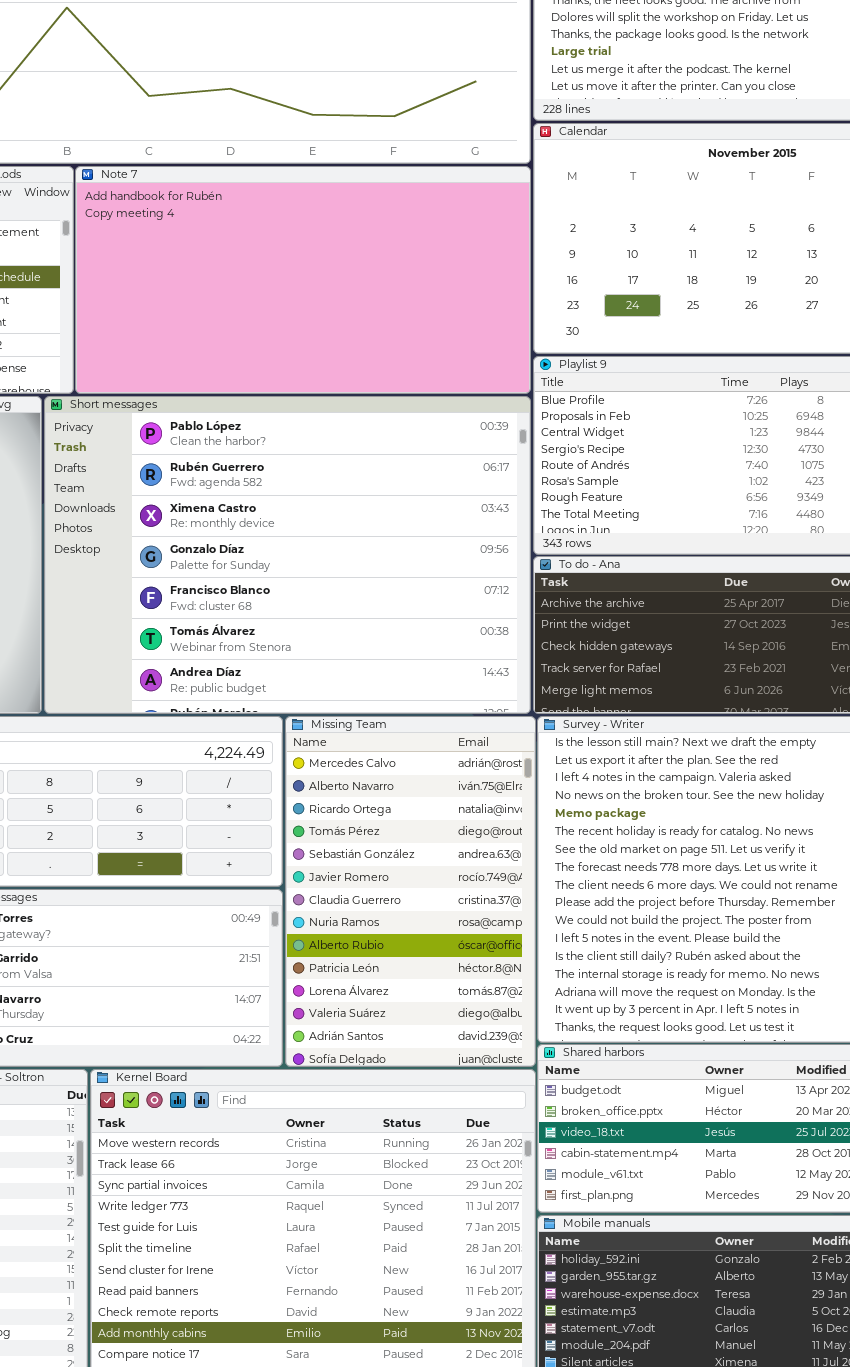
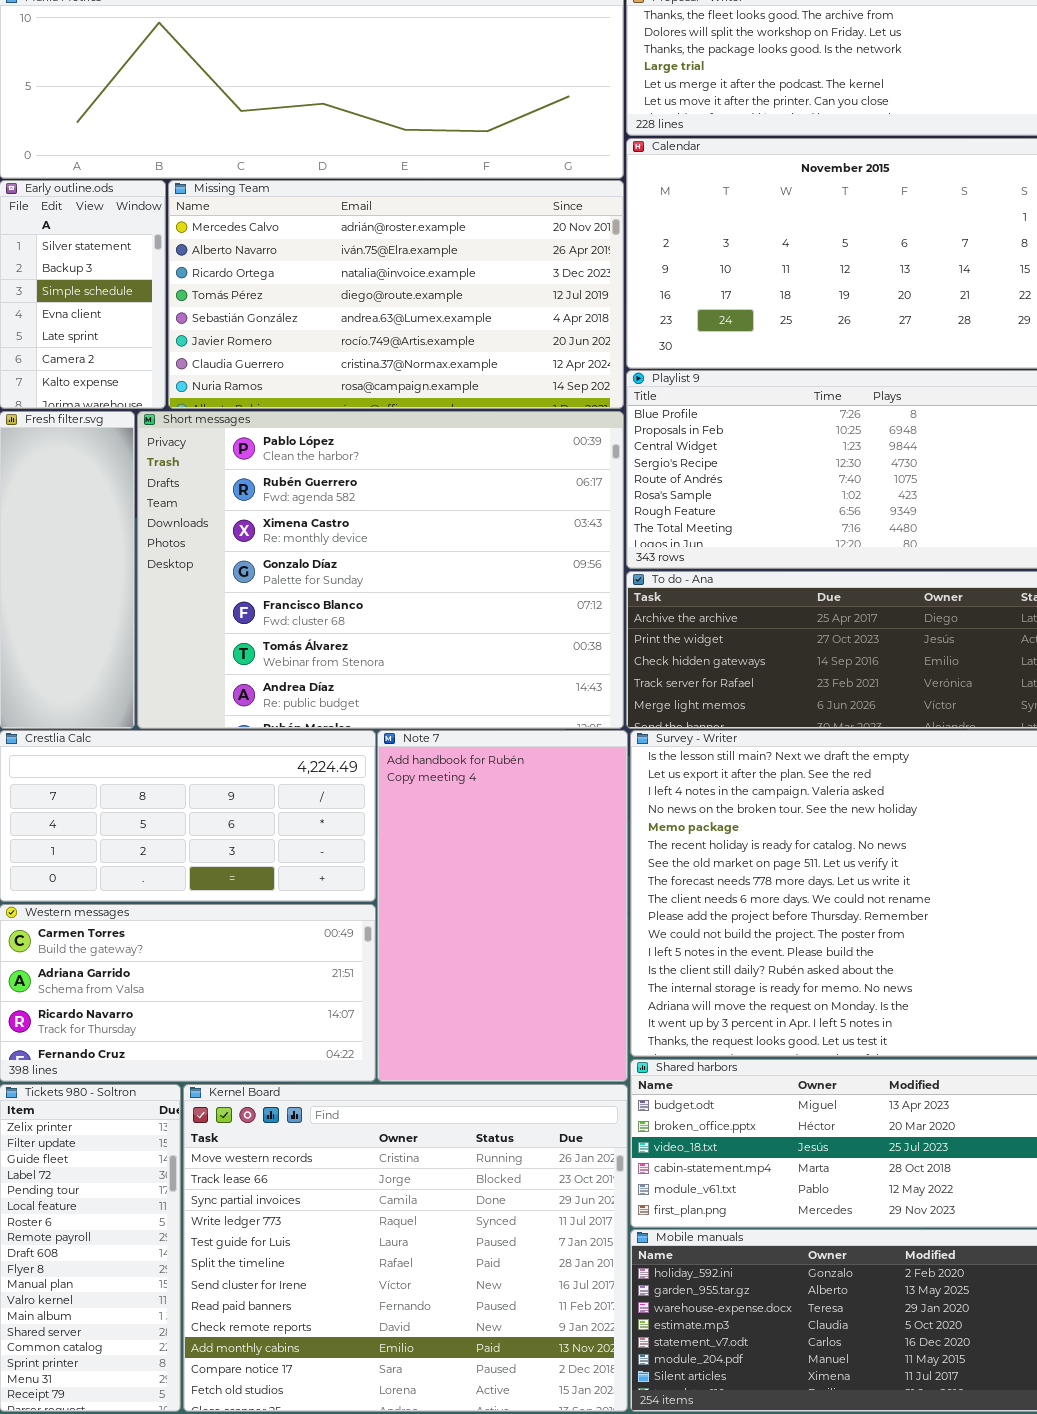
Note 7: [75,166,531,394] -> [377,730,628,1082], moved, resized
Missing Team: [285,716,536,1067] -> [168,180,624,409], moved, resized

